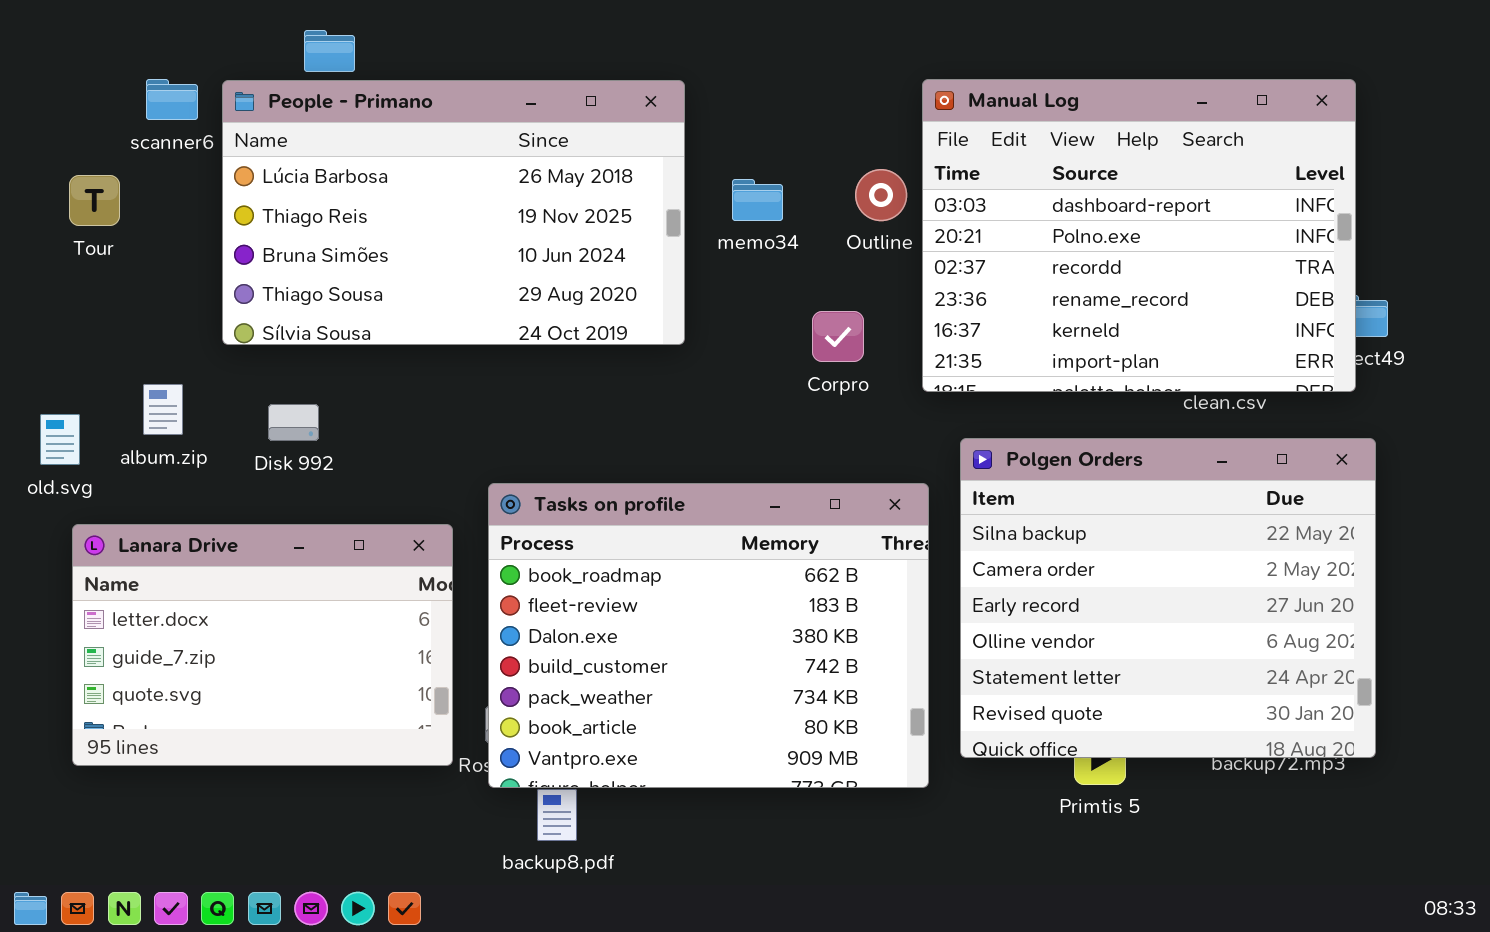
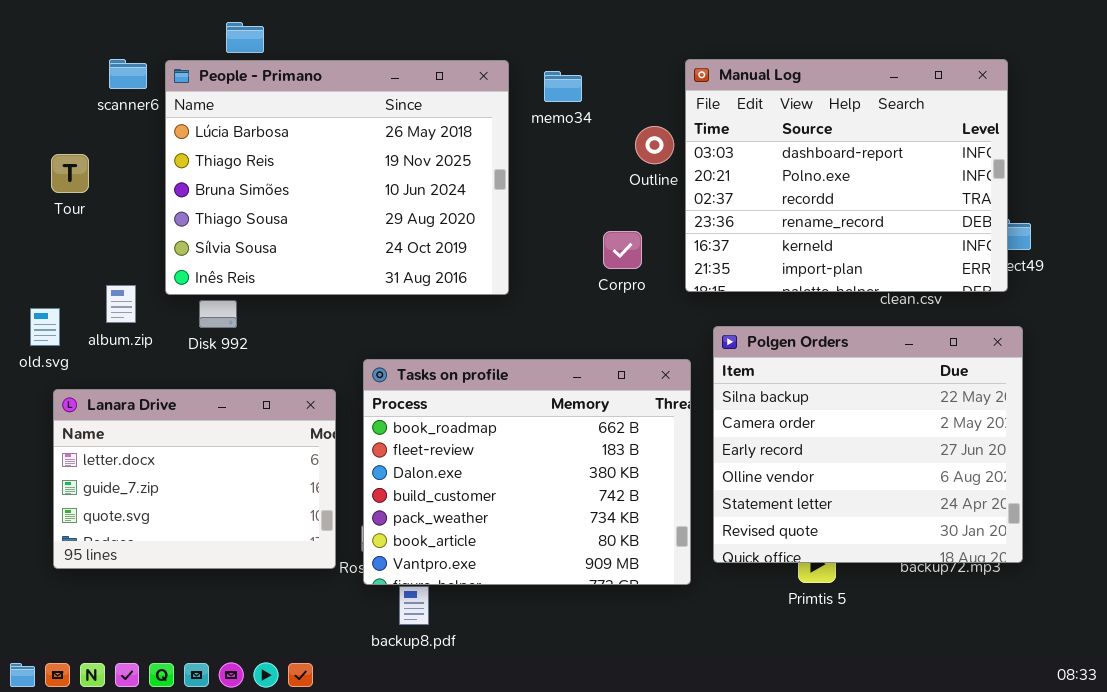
People - Primano: [222,80,685,345] -> [165,60,509,295], resized
Tour: [69,175,120,226] -> [51,154,89,193], moved
memo34: [732,179,783,221] -> [544,71,582,102], moved

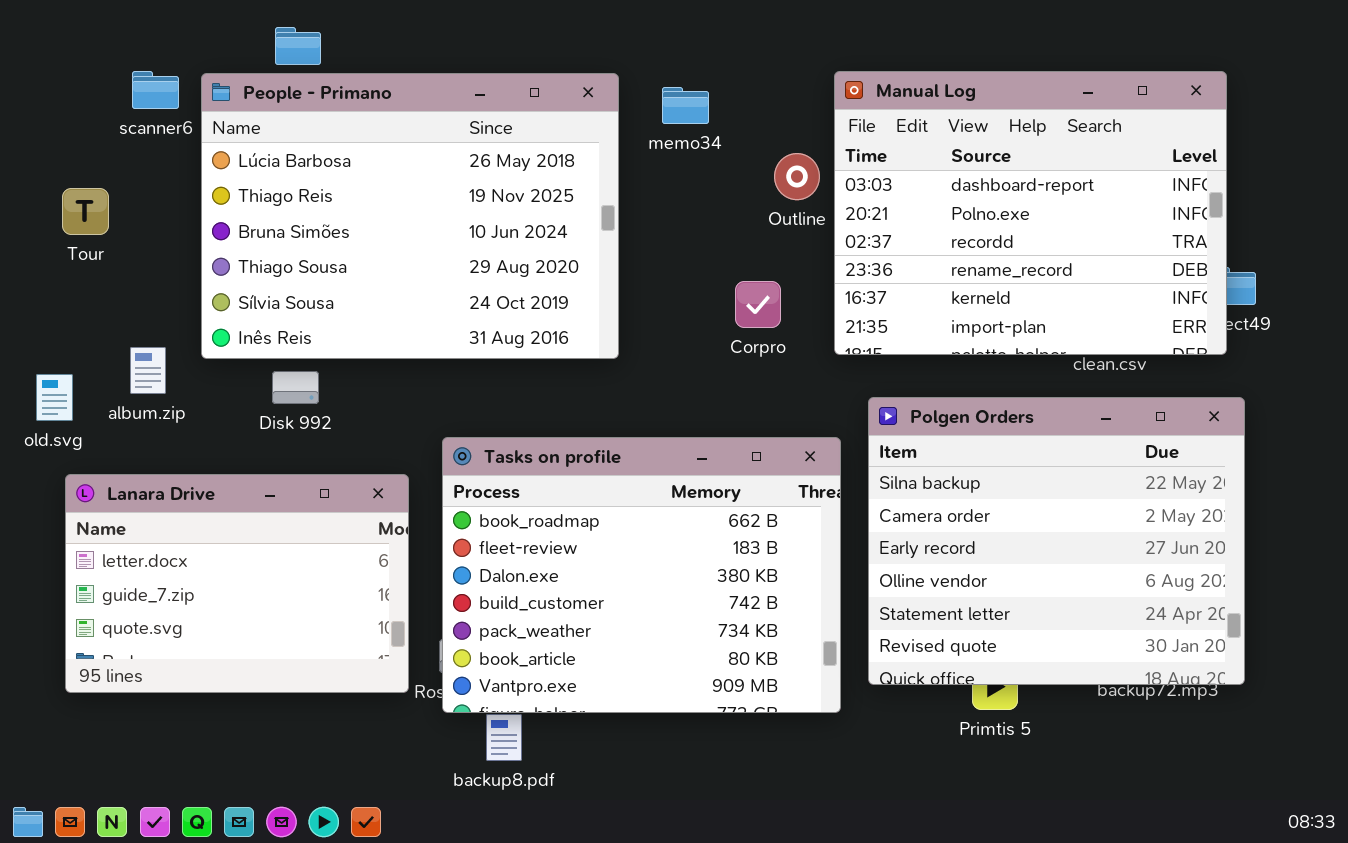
Disk 992: [199,300,237,328] -> [272,371,319,404], moved

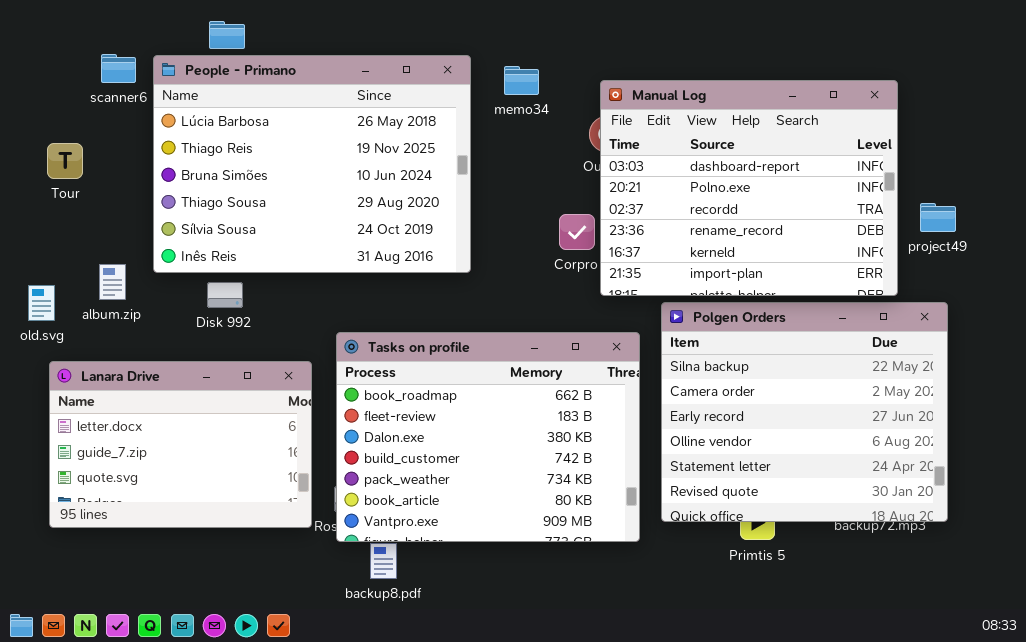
Manual Log: [834,71,1227,355] -> [600,80,898,296], moved

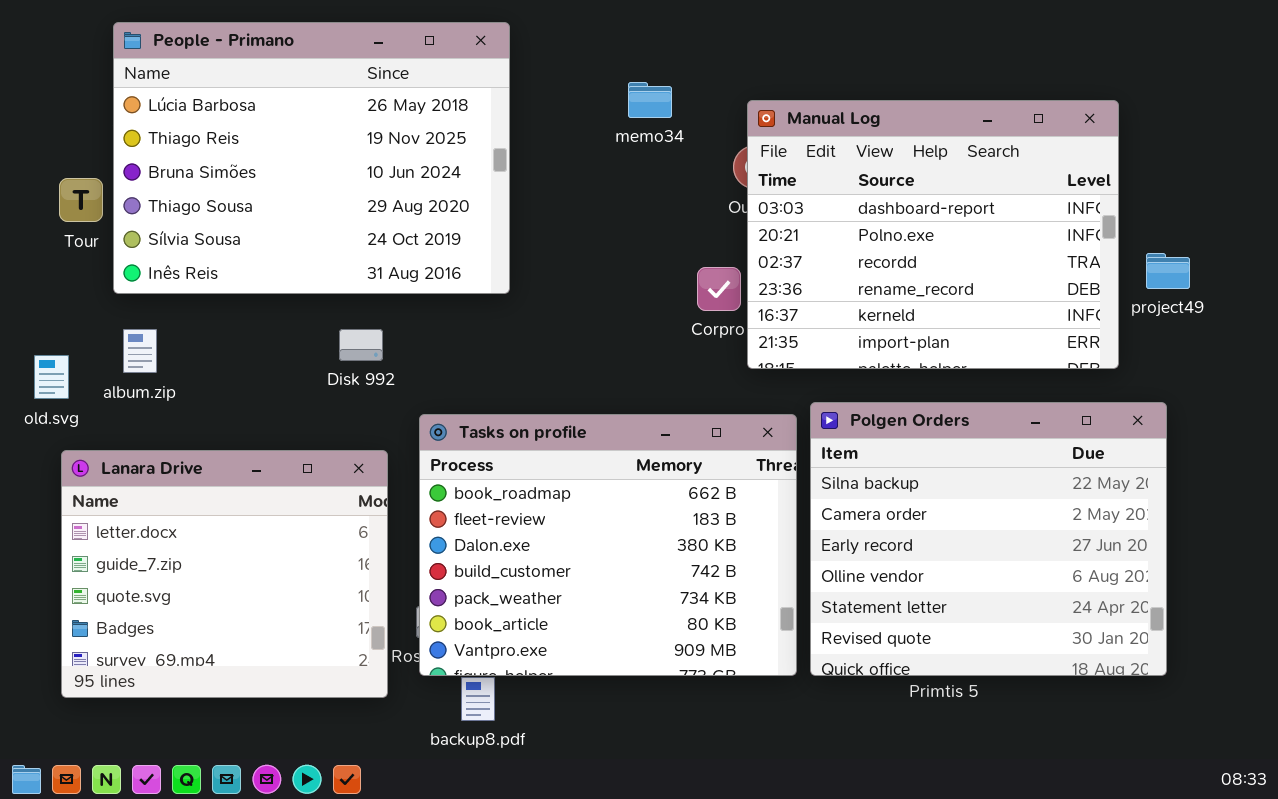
People - Primano: [153,55,471,273] -> [113,22,510,294], moved
Disk 992: [207,282,243,308] -> [339,329,383,361], moved
Polgen Orders: [661,302,948,522] -> [810,402,1167,676], moved
Lanara Drive: [49,361,312,528] -> [61,450,388,698], resized

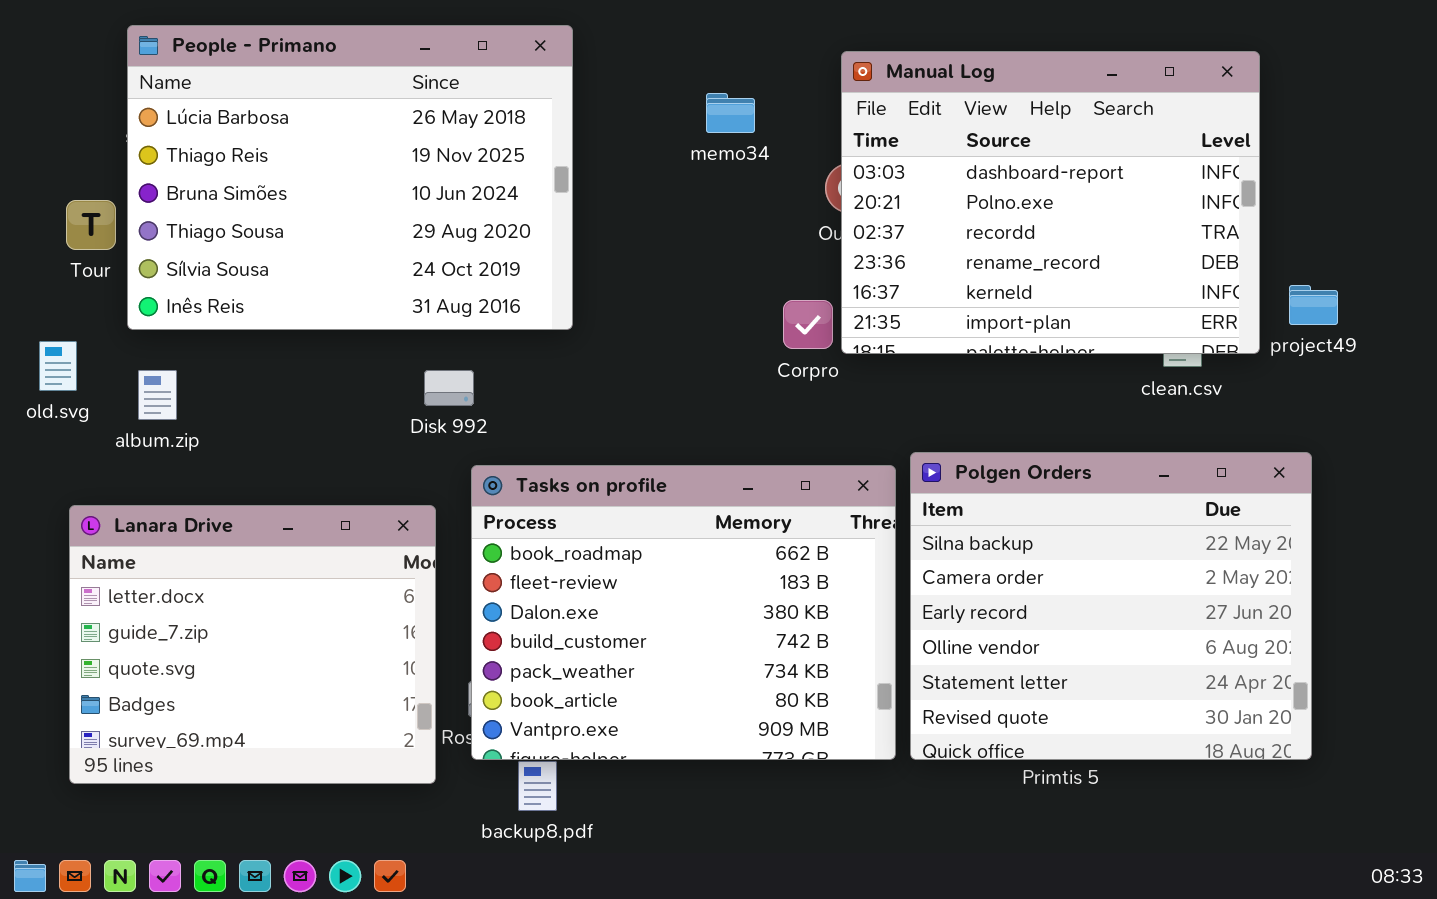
Manual Log: [747,100,1119,369] -> [841,51,1260,354], moved
Disk 992: [339,329,383,361] -> [424,370,474,406], moved
old.svg: [34,355,69,399] -> [39,341,77,391], moved

